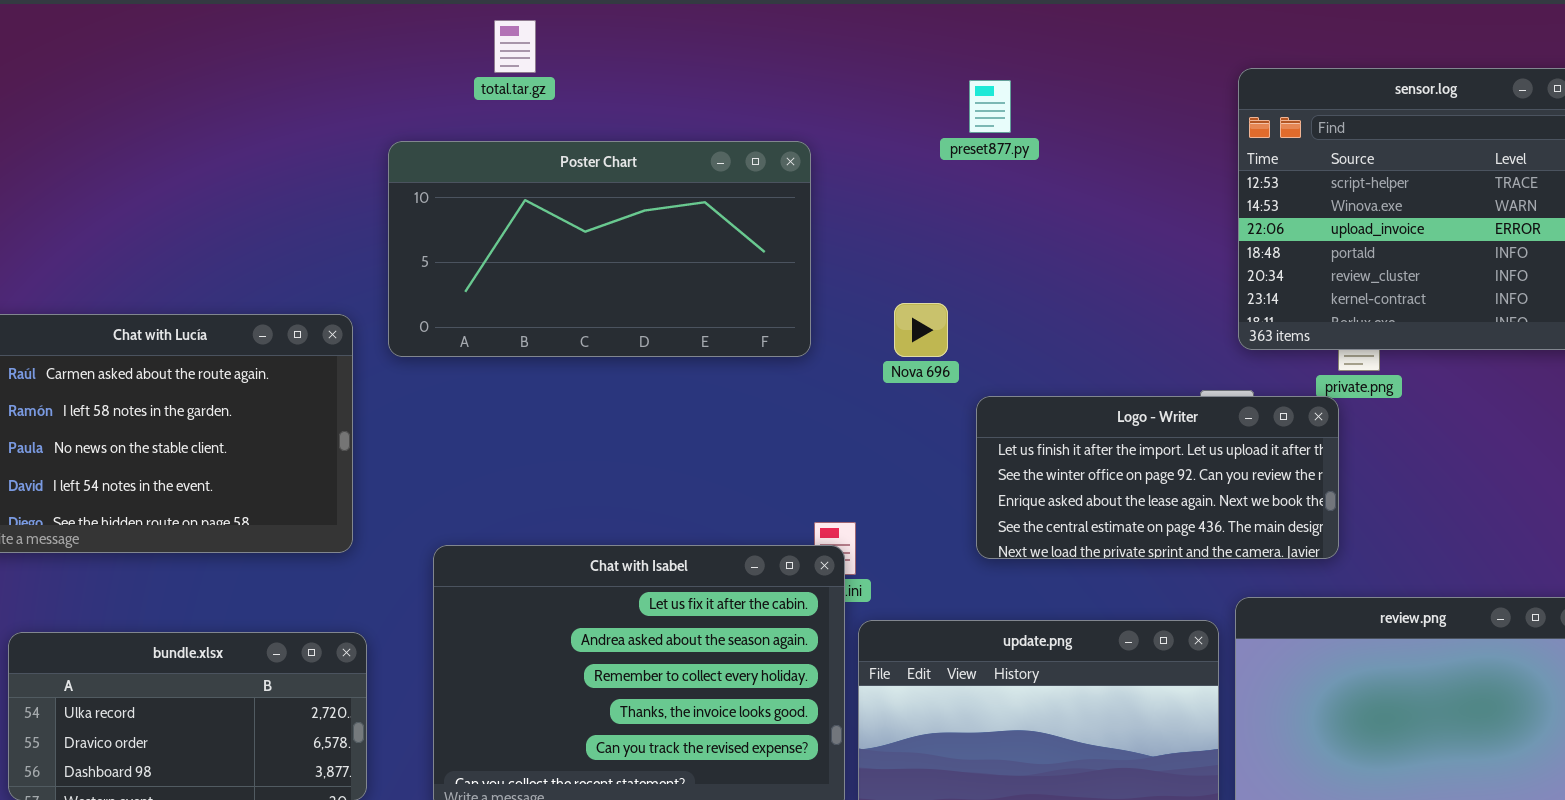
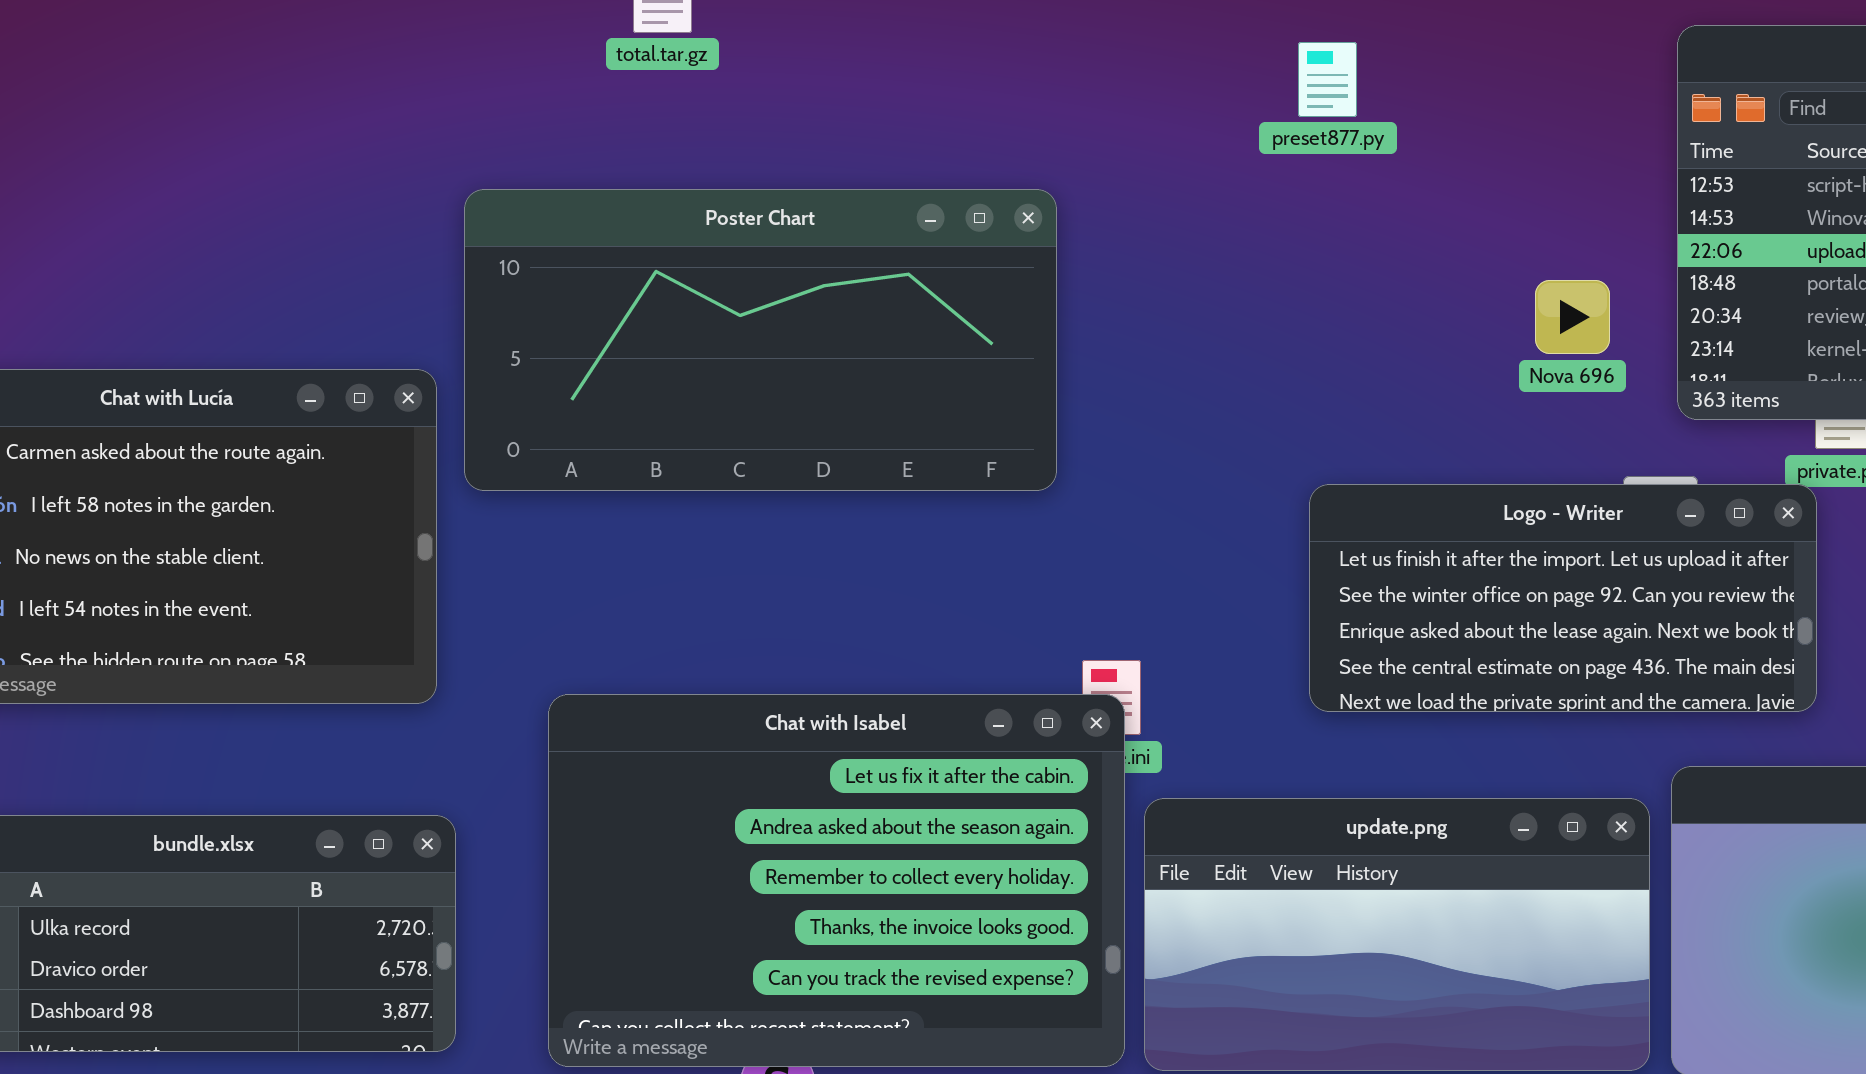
Poster Chart: [388,141,811,357] -> [464,189,1057,491], moved
Nova 696: [894,303,948,357] -> [1535,280,1610,354], moved

